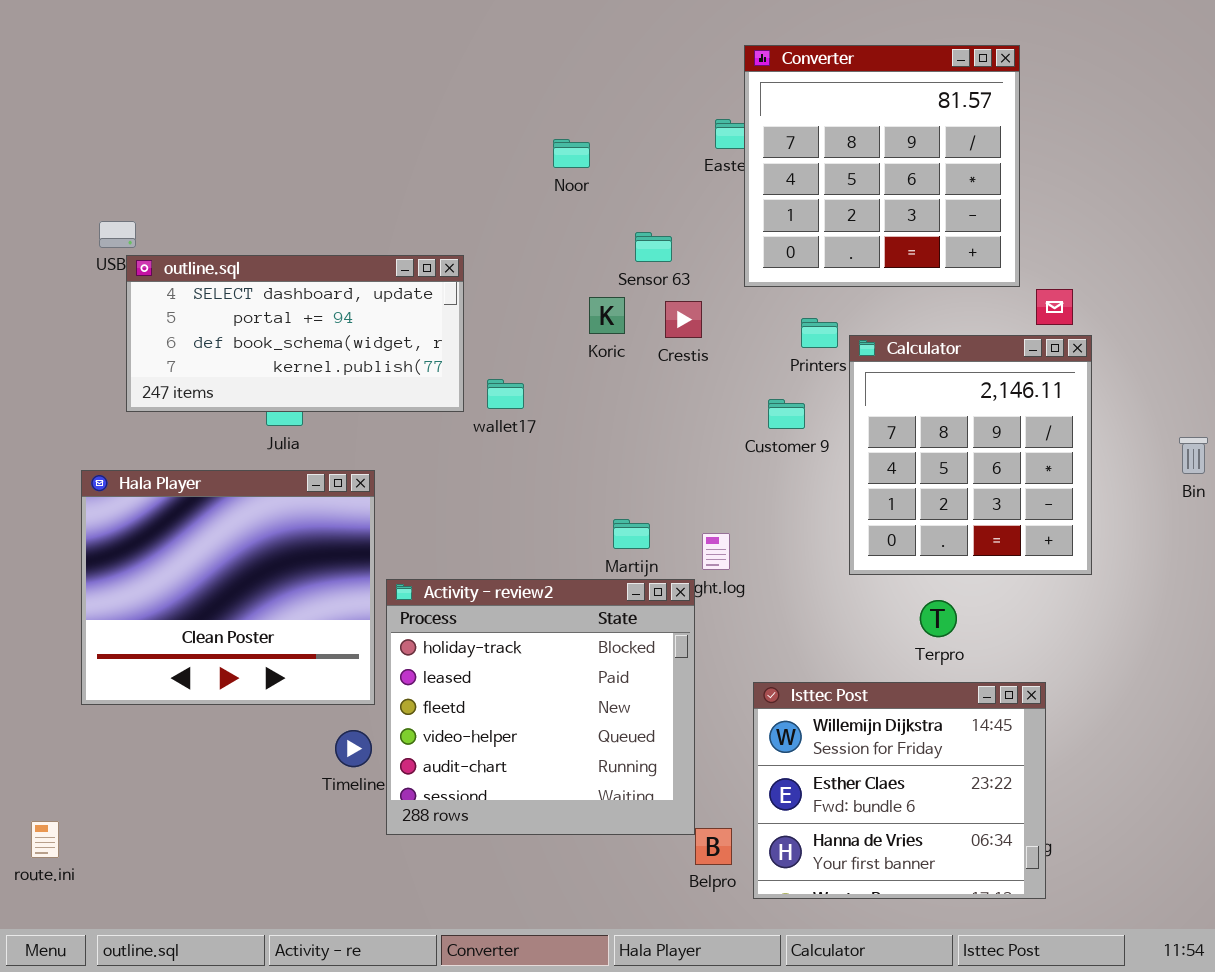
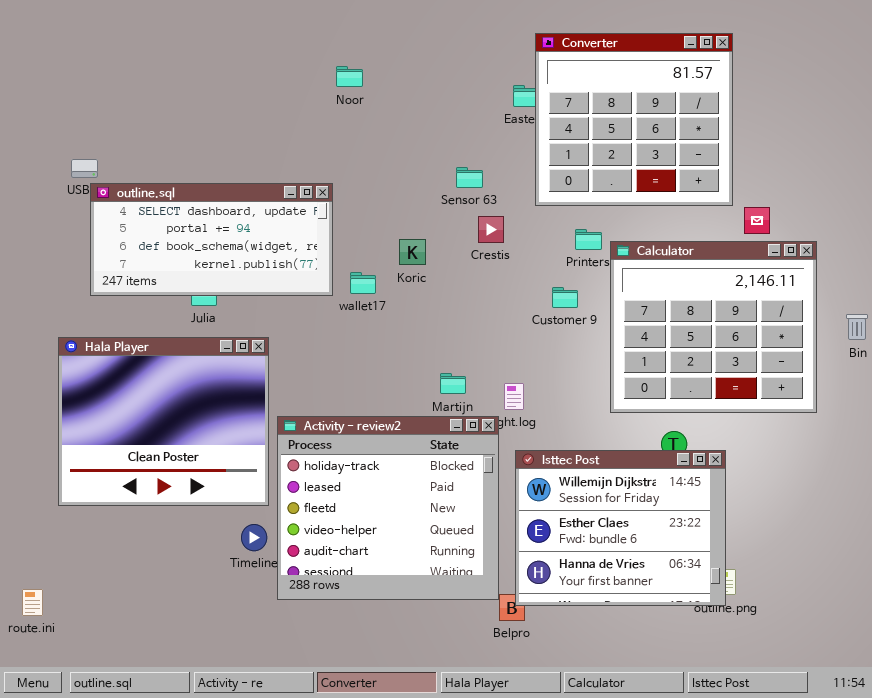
Noor: [553,139,590,168] -> [336,66,363,87], moved
Koric: [589,297,625,334] -> [399,239,426,265], moved
Calculator: [849,335,1092,575] -> [610,241,817,413], resized
Isttec Post: [753,682,1046,899] -> [515,450,726,606], moved

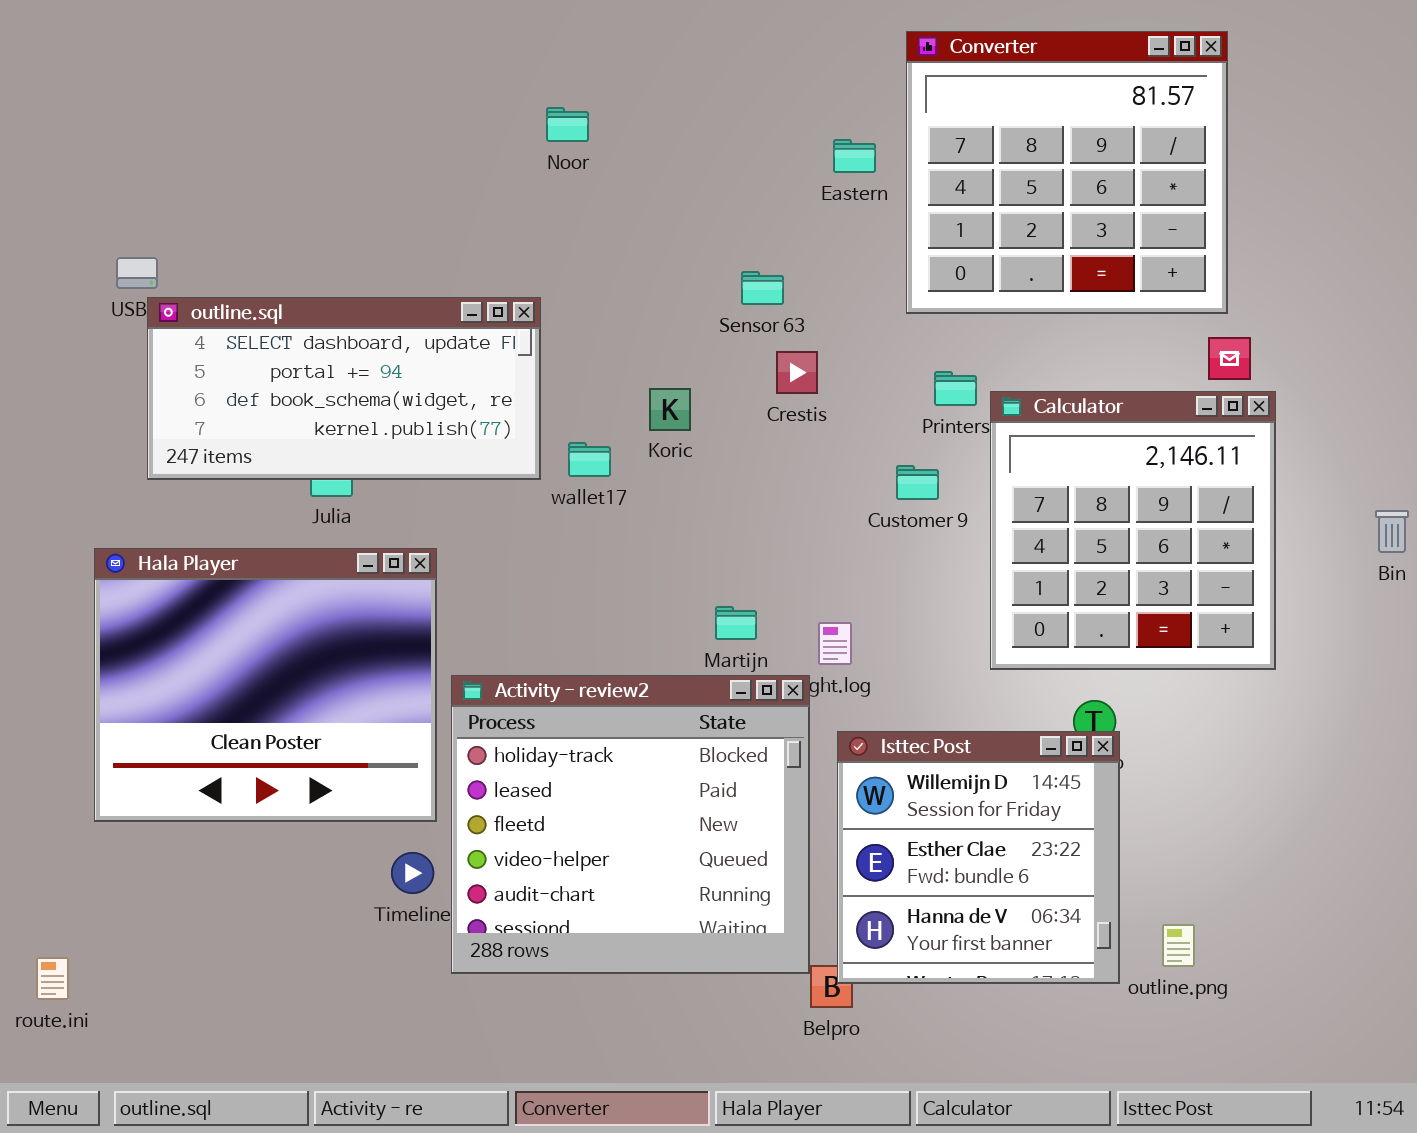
Converter: [535,33,733,206] -> [906,31,1228,314], moved
Calculator: [610,241,817,413] -> [990,391,1276,670], resized
Isttec Post: [515,450,726,606] -> [837,731,1120,984], resized

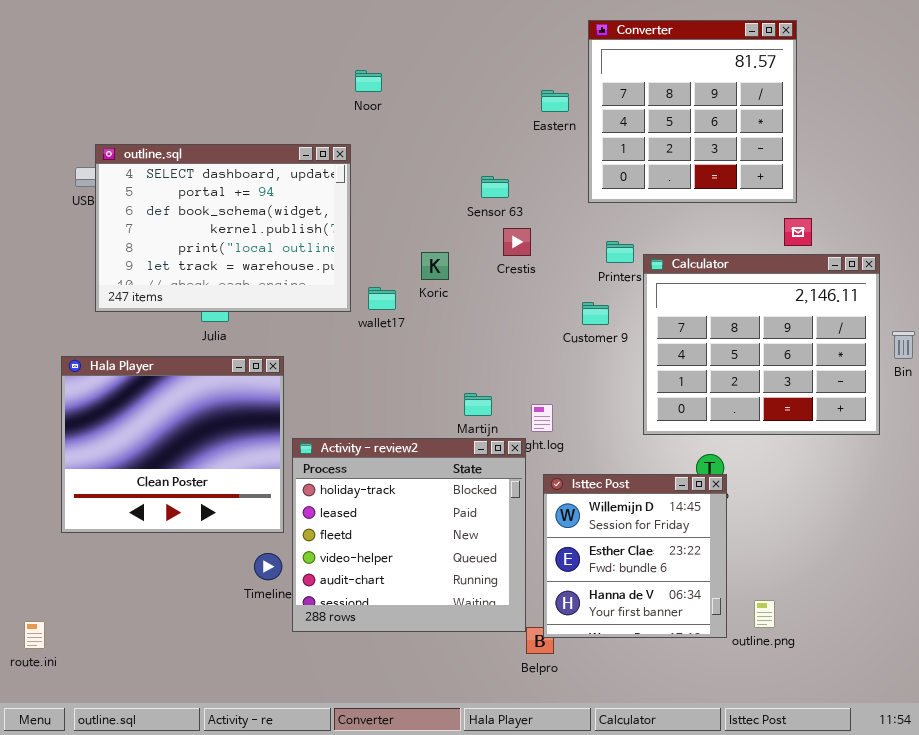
outline.sql: [147,297,541,480] -> [95,144,351,312], resized
Calculator: [990,391,1276,670] -> [643,254,880,435], resized

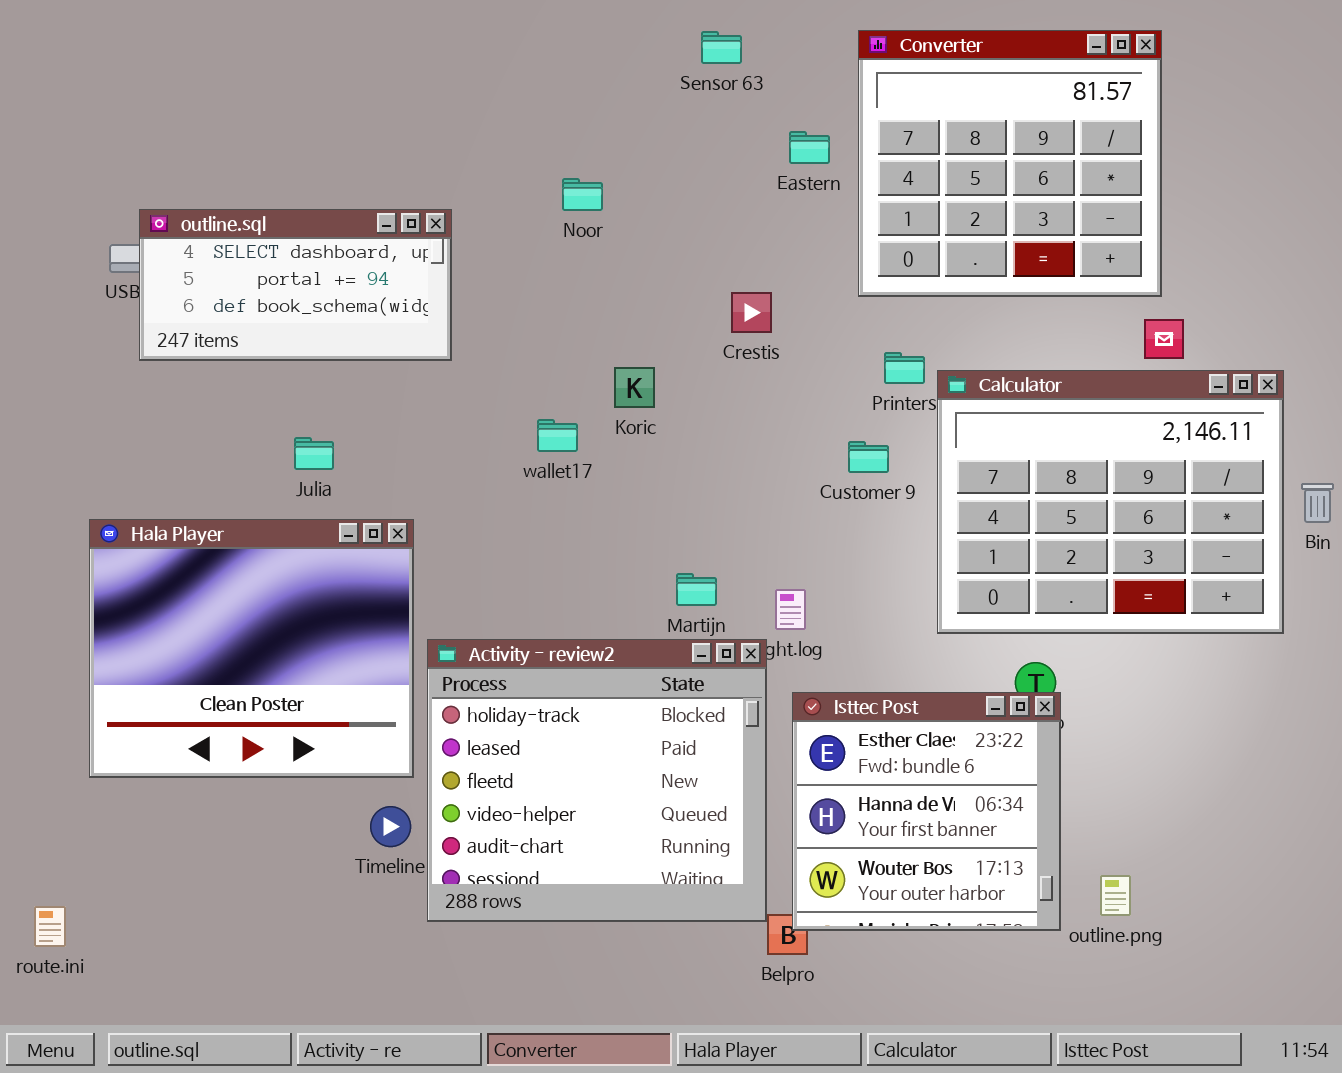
Noor: [355,70,382,92] -> [562,178,603,211], moved
outline.sql: [95,144,351,312] -> [139,209,452,361], resized
Sensor 63: [481,176,509,198] -> [701,31,742,64], moved
Crestis: [503,228,531,256] -> [731,292,772,333], moved
Isttec Post: [543,474,727,638] -> [792,692,1061,931], scrolled down 1 row

